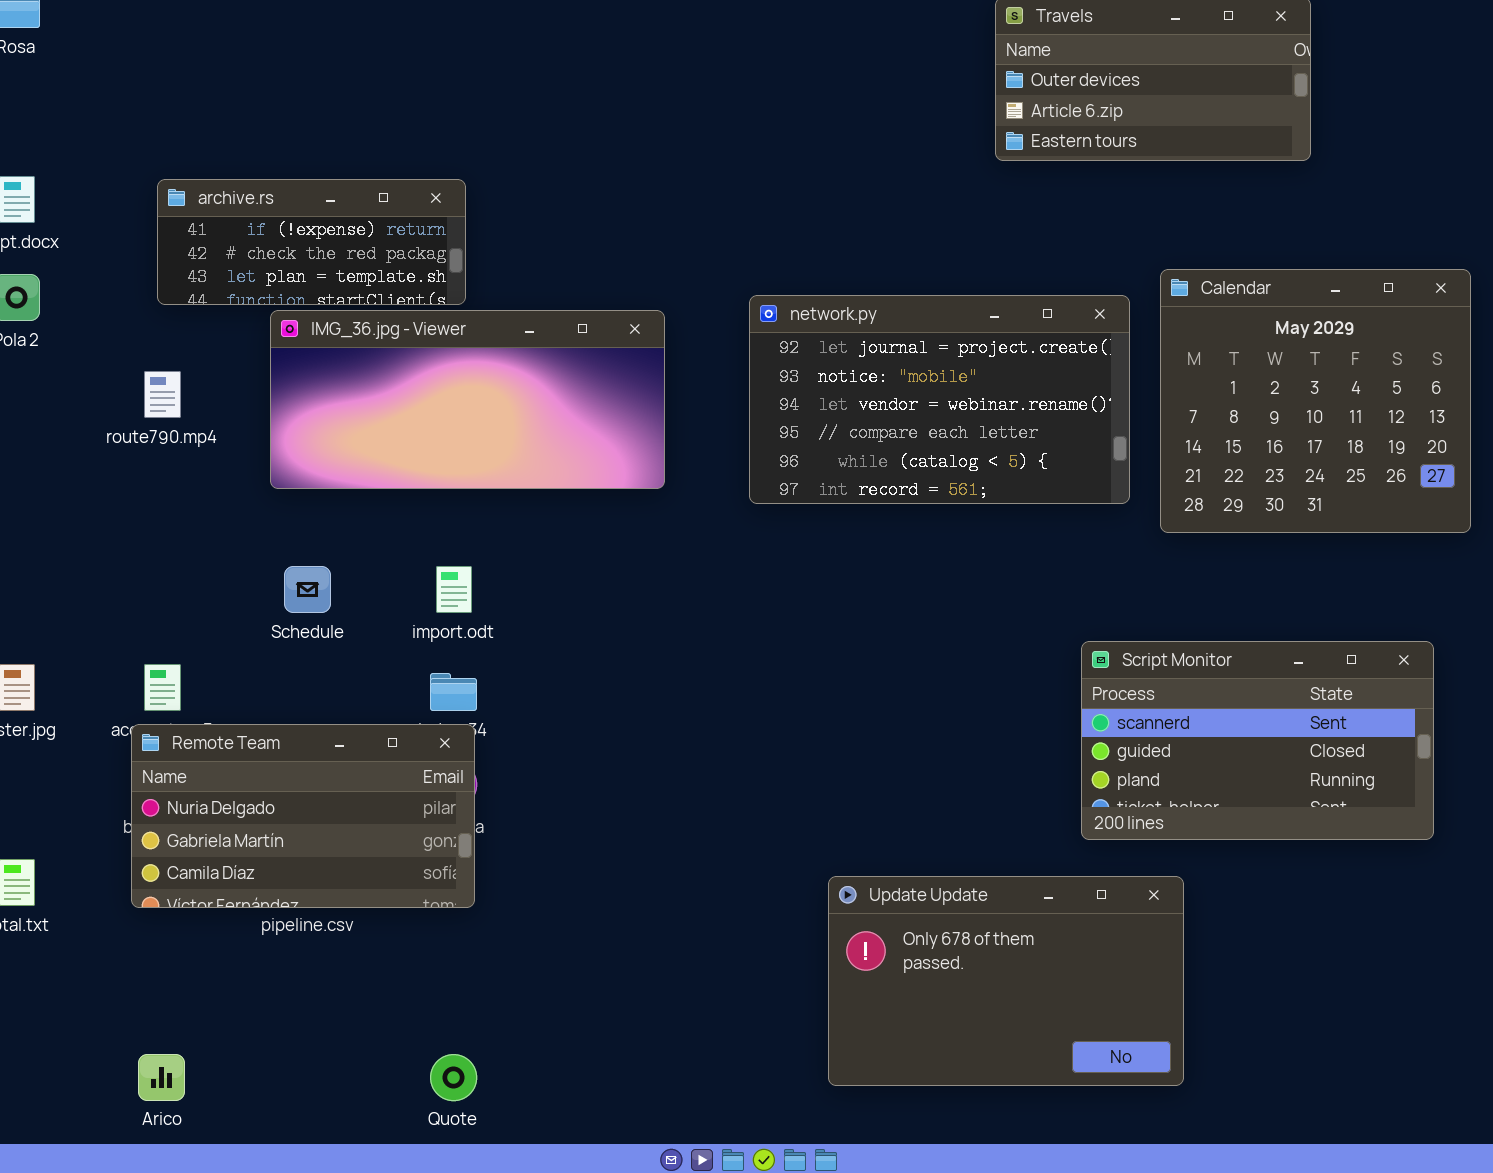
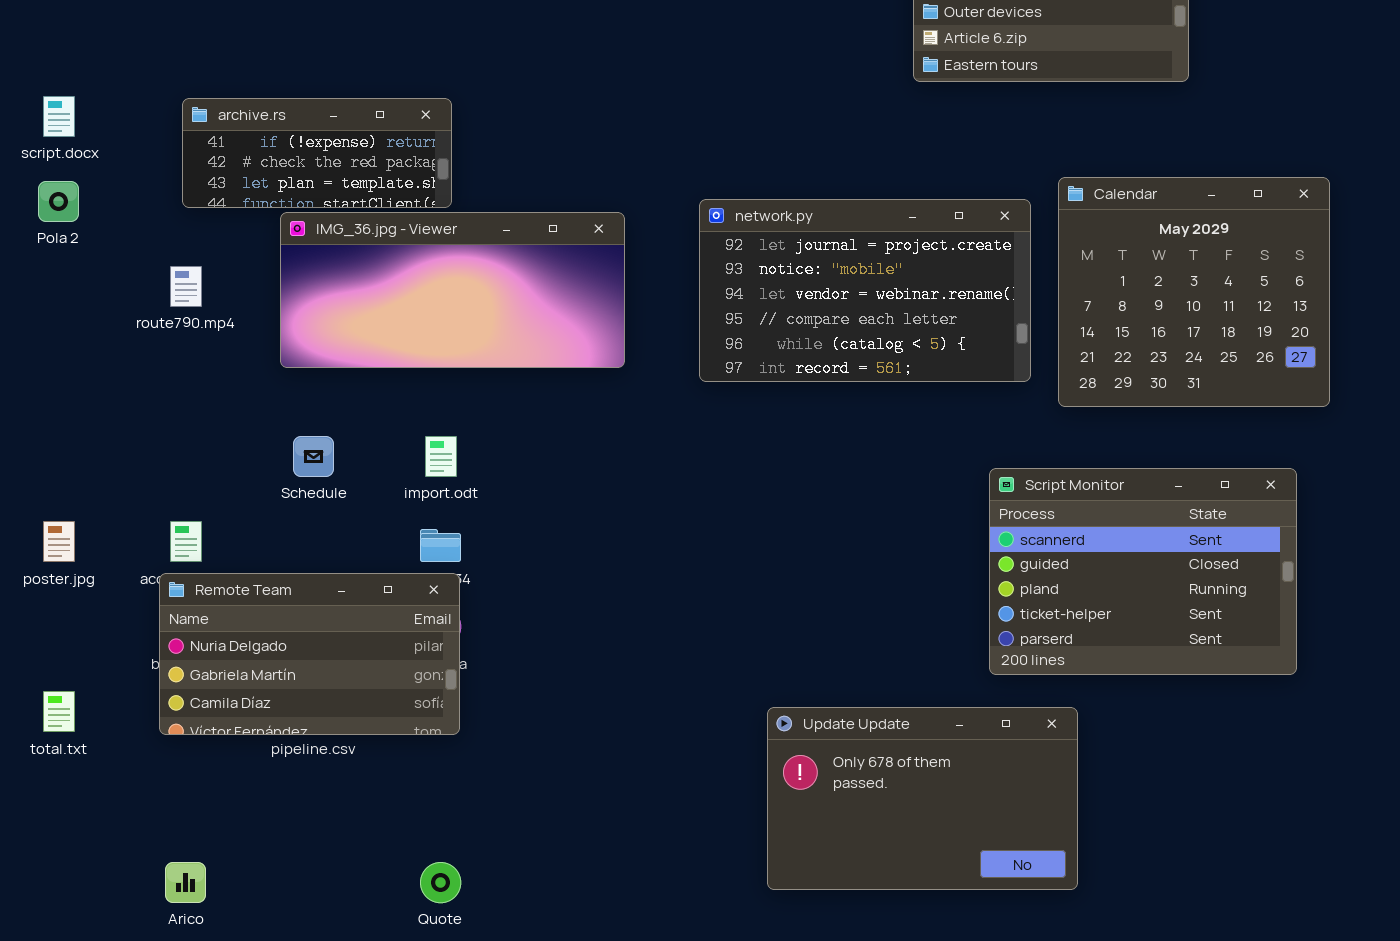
Script Monitor: [1081,641,1434,840] -> [989,468,1297,675], resized

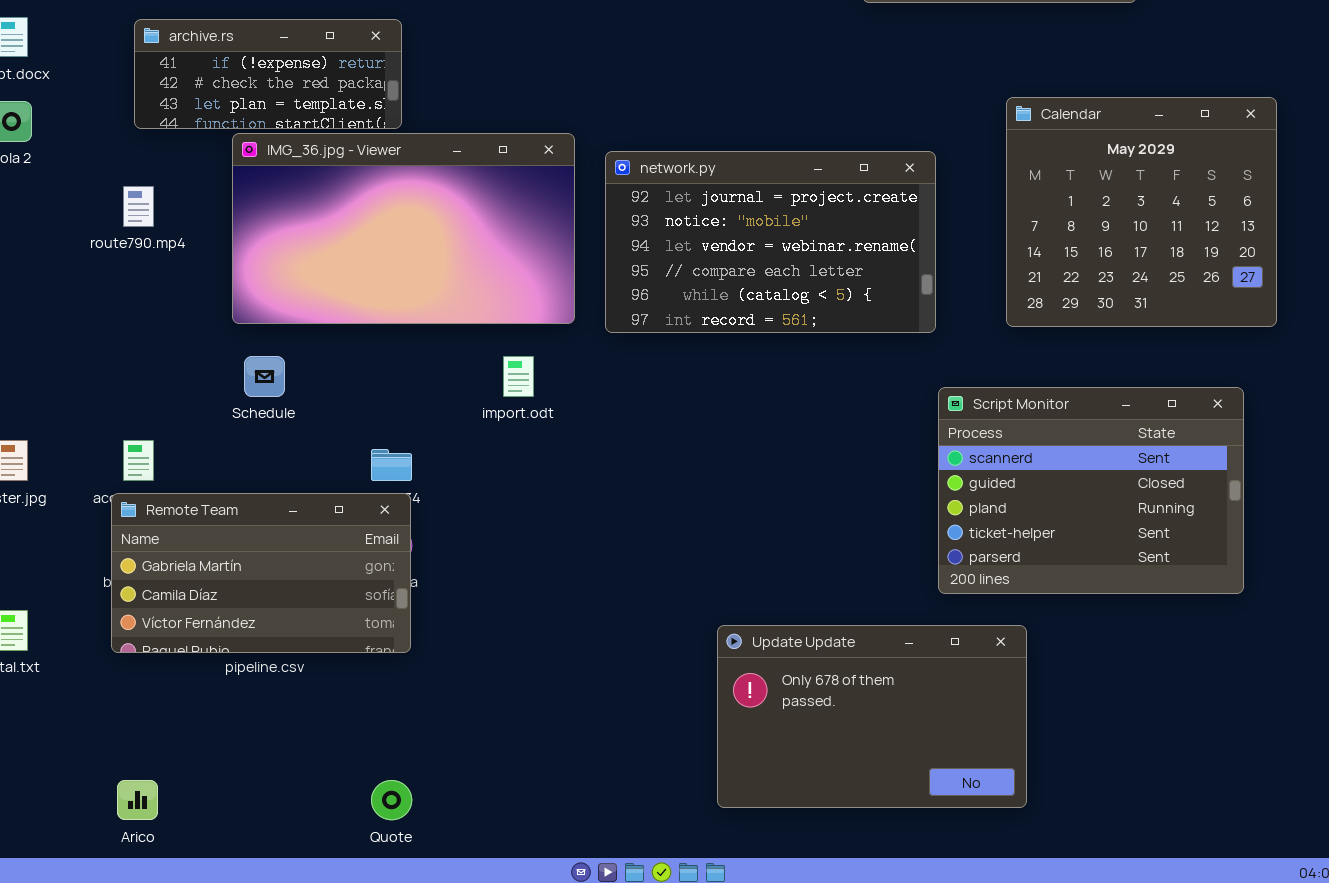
network.py: [699,199,1031,382] -> [605,151,936,333], moved
IMG_36.jpg - Viewer: [280,212,625,368] -> [232,133,575,324], resized
import.odt: [425,436,457,477] -> [503,356,534,397], moved
Remote Team: [159,573,460,735] -> [111,493,411,653], scrolled down 1 row

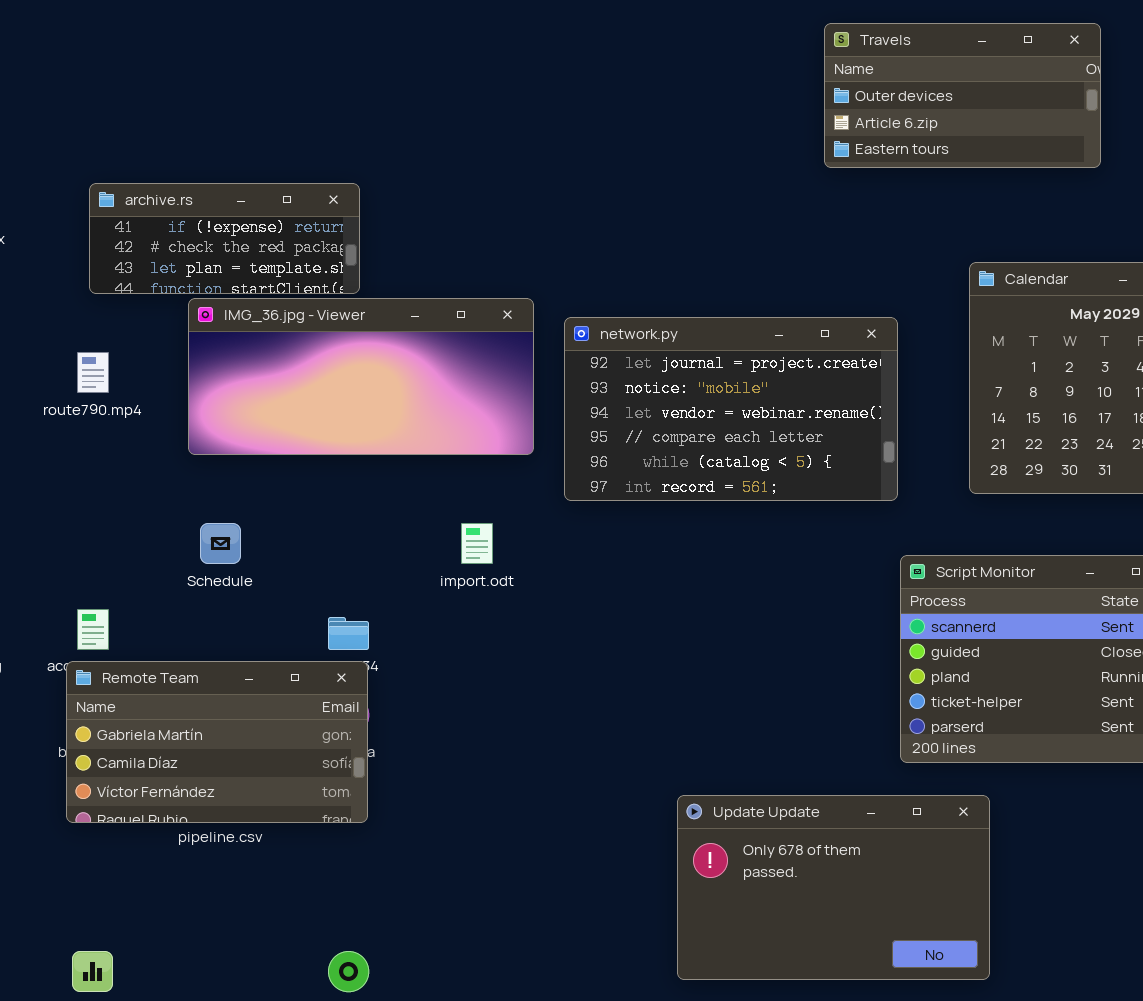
IMG_36.jpg - Viewer: [232,133,575,324] -> [188,298,534,455], resized

